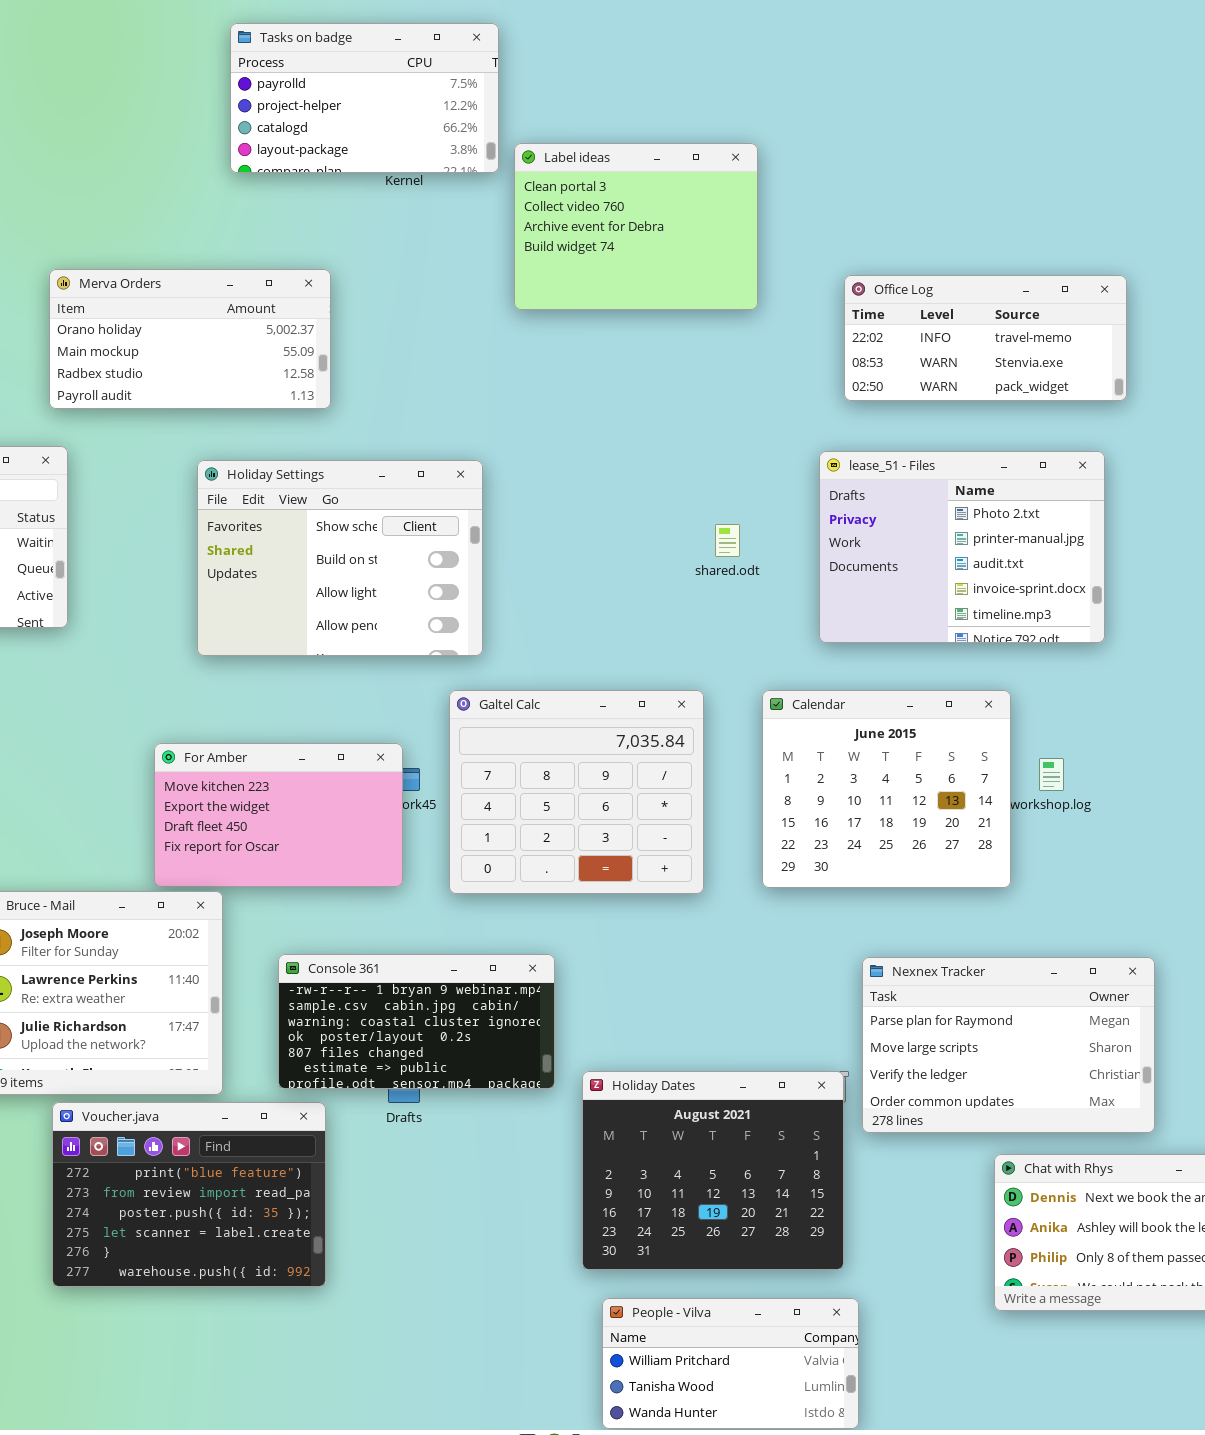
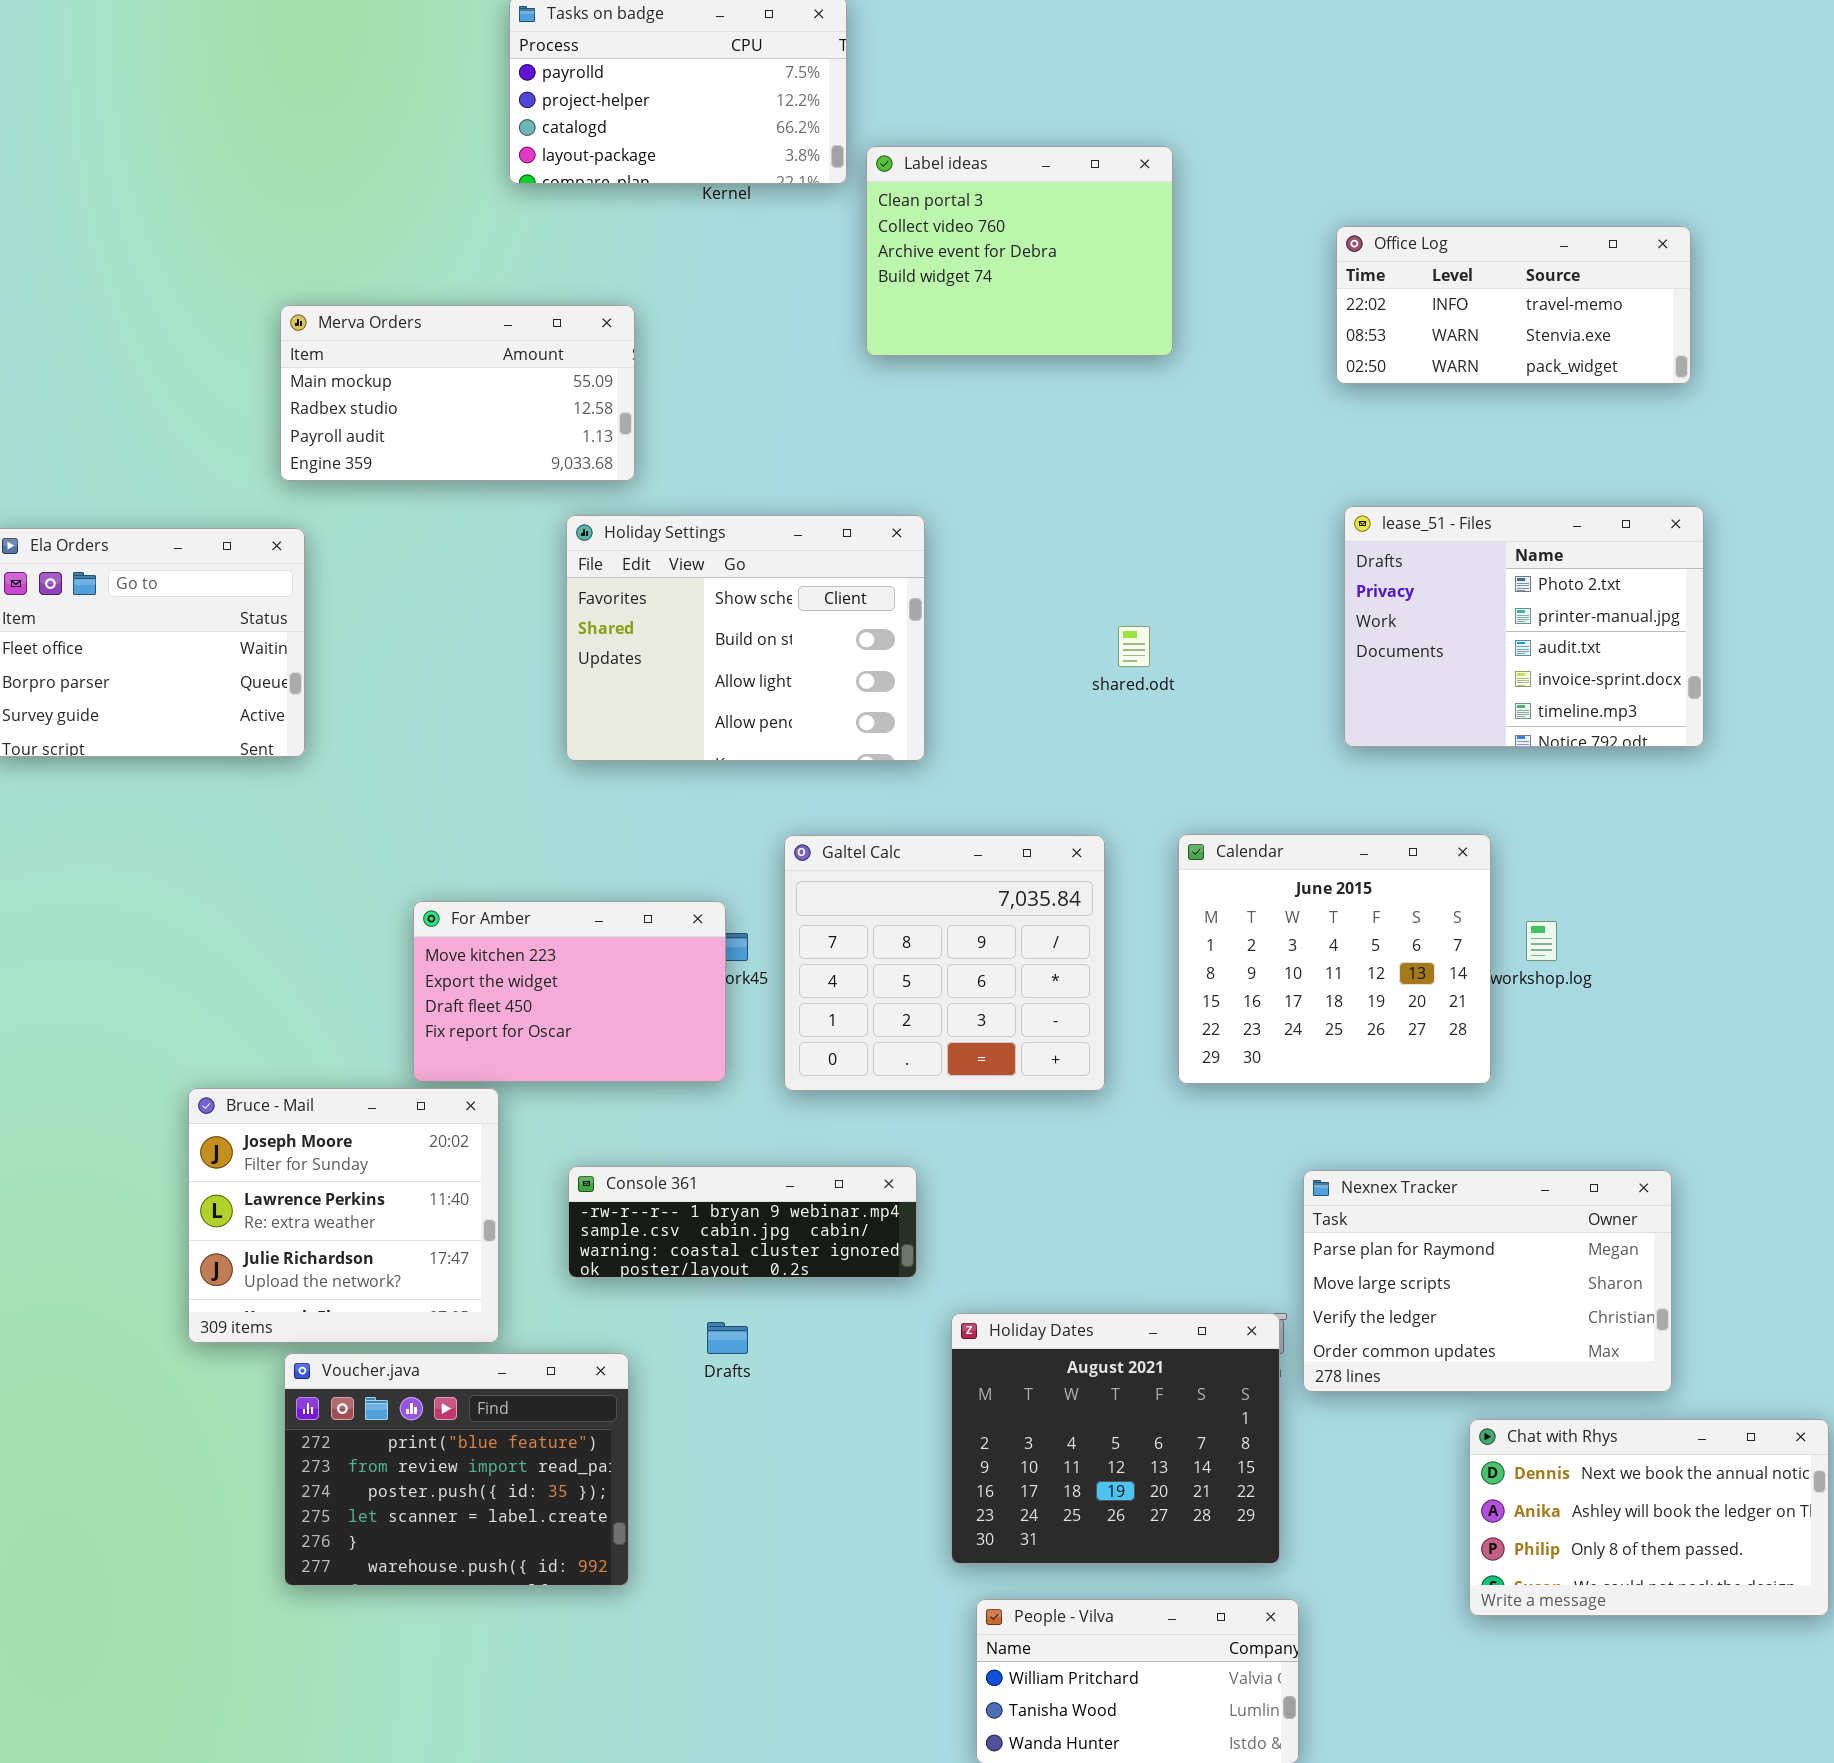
Merva Orders: [49,269,331,409] -> [280,305,635,481], scrolled down 1 row
Office Log: [844,275,1127,401] -> [1336,226,1691,384], moved
lease_51 - Files: [819,451,1105,643] -> [1344,506,1704,747], moved
Holiday Settings: [197,460,483,656] -> [566,515,925,761], moved
Console 361: [278,954,555,1089] -> [568,1166,917,1278], resized

